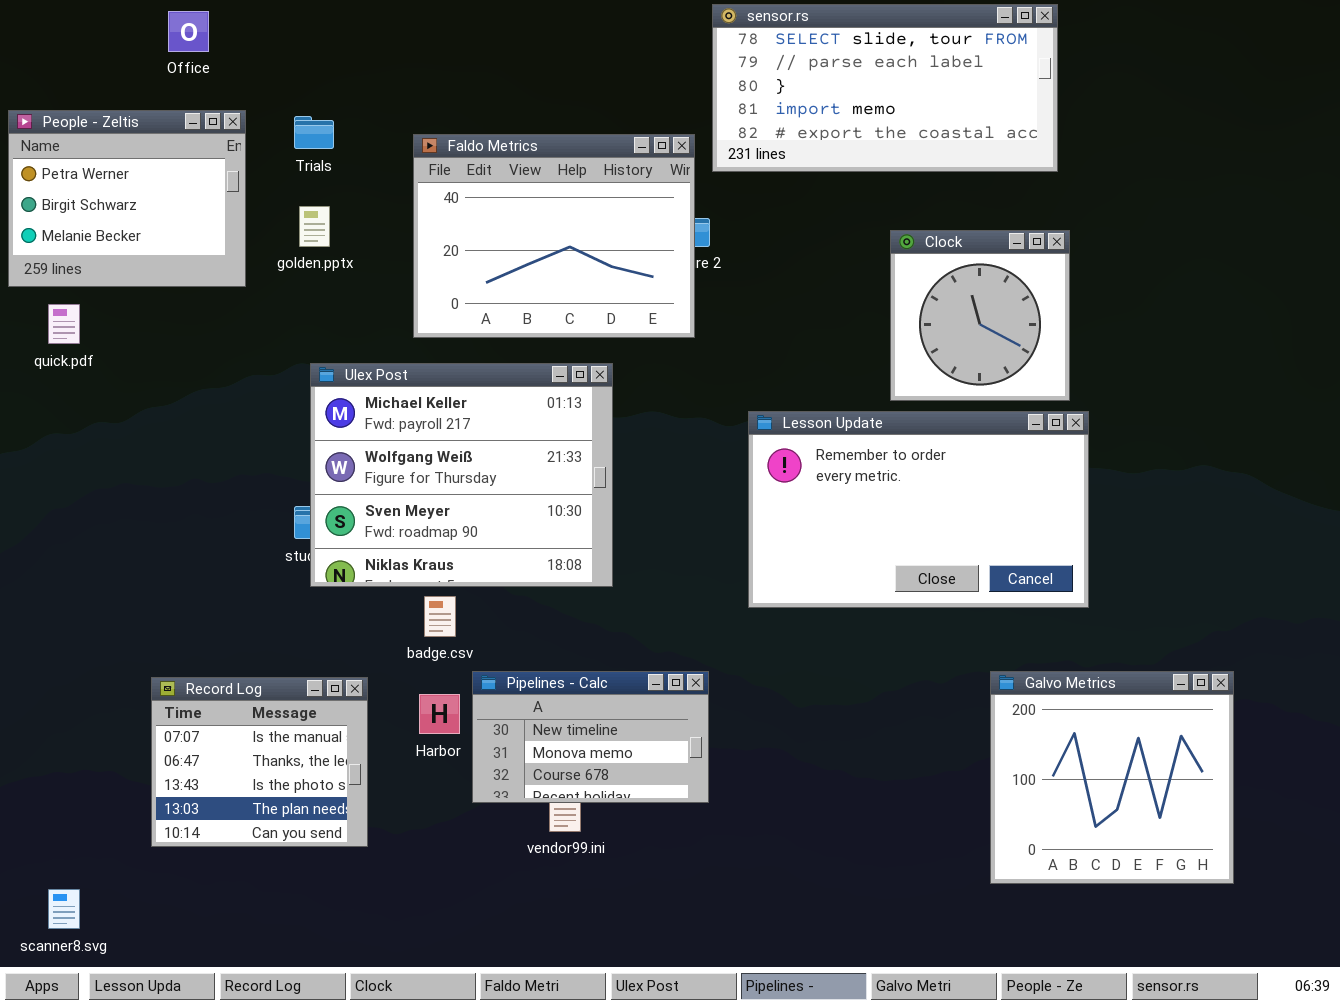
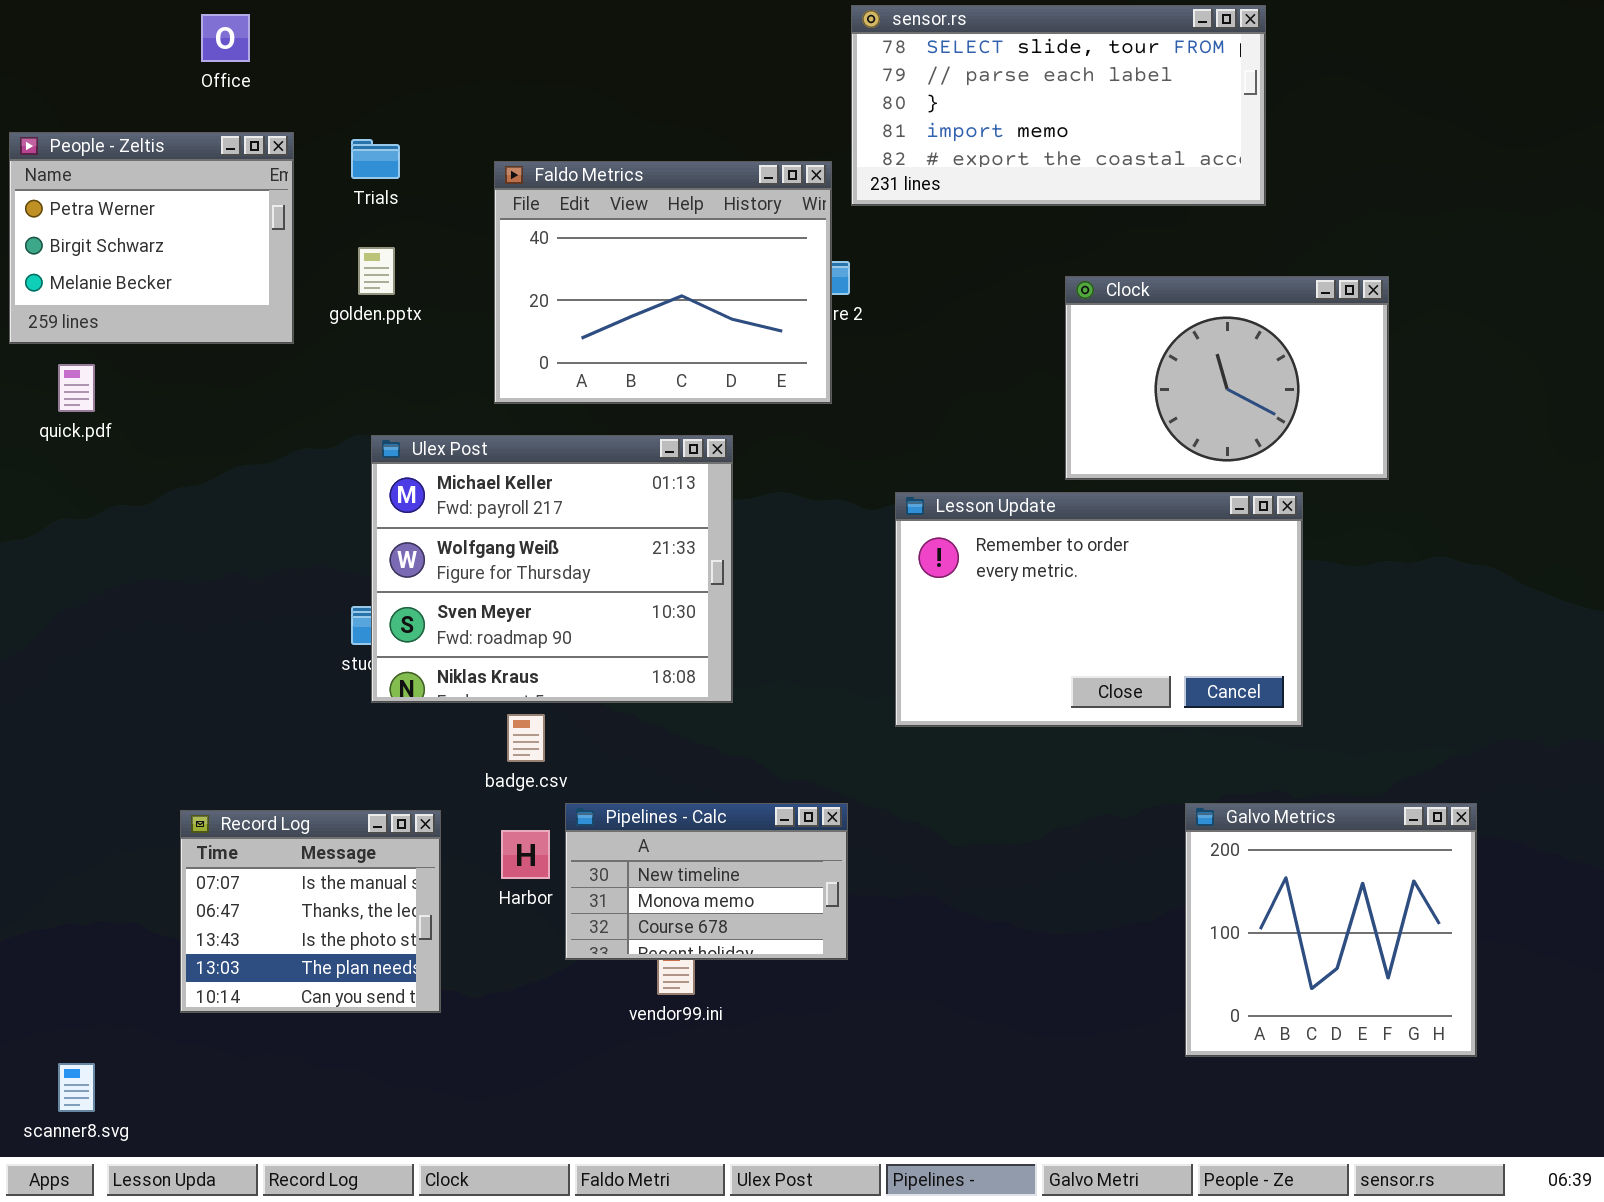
Clock: [890,230,1070,401] -> [1065,276,1389,480], resized

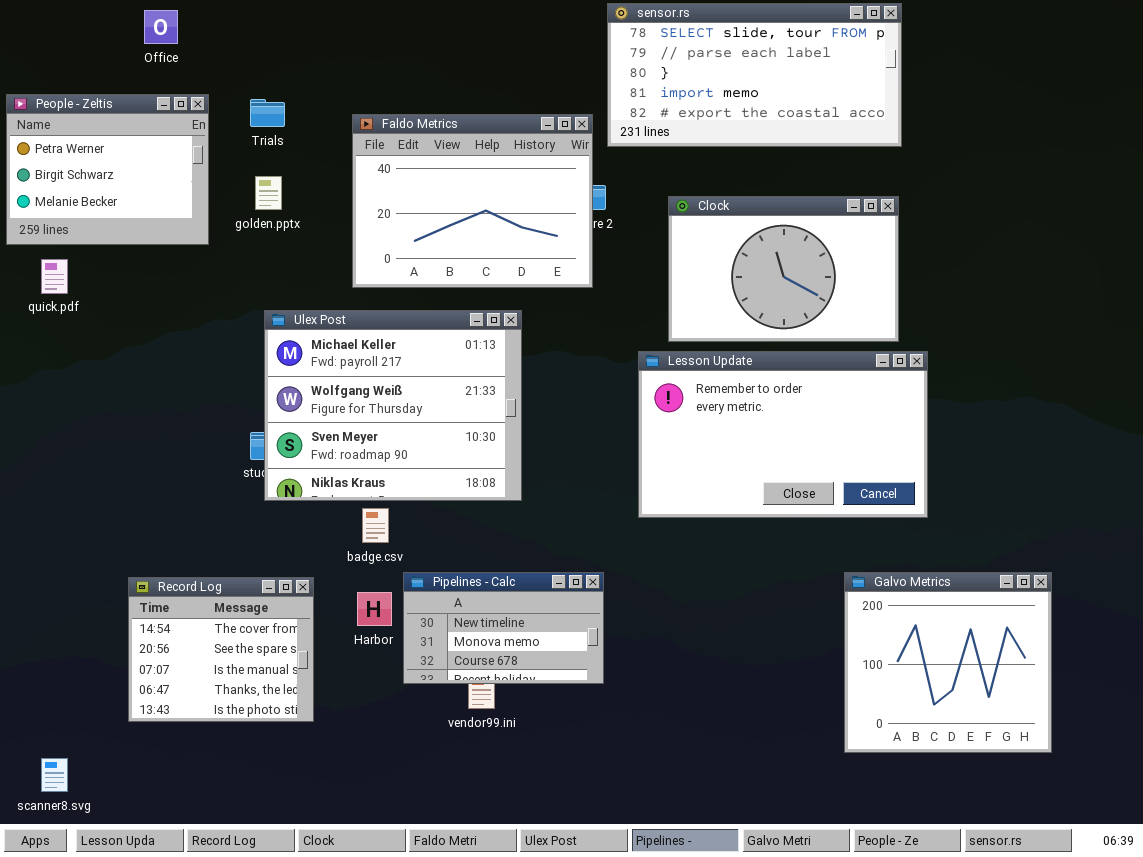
Clock: [1065,276,1389,480] -> [668,196,899,342], moved
Record Log: [180,810,441,1013] -> [128,577,314,722], scrolled up 2 rows

